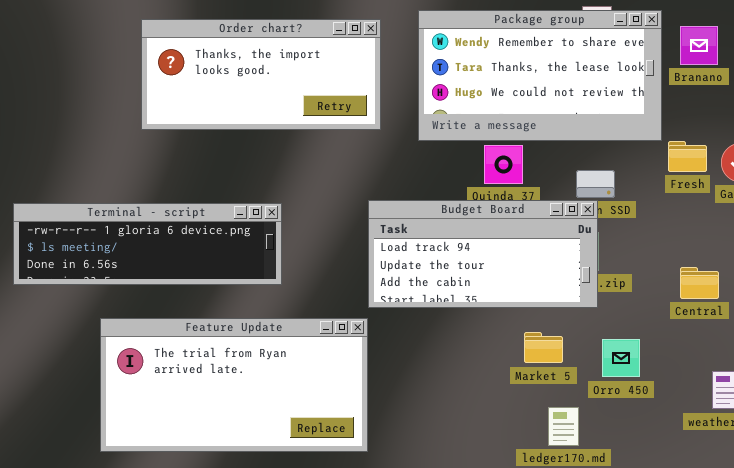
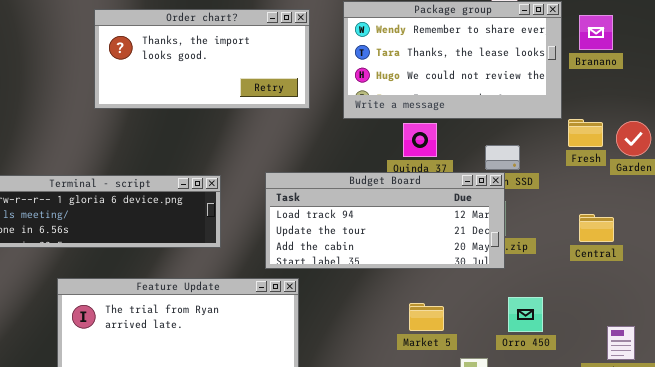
Budget Board: [368,200,598,308] -> [265,172,505,269], resized
Central: [680,267,719,299] -> [579,214,614,242], moved
Market 5: [524,332,563,363] -> [409,303,444,331], moved

